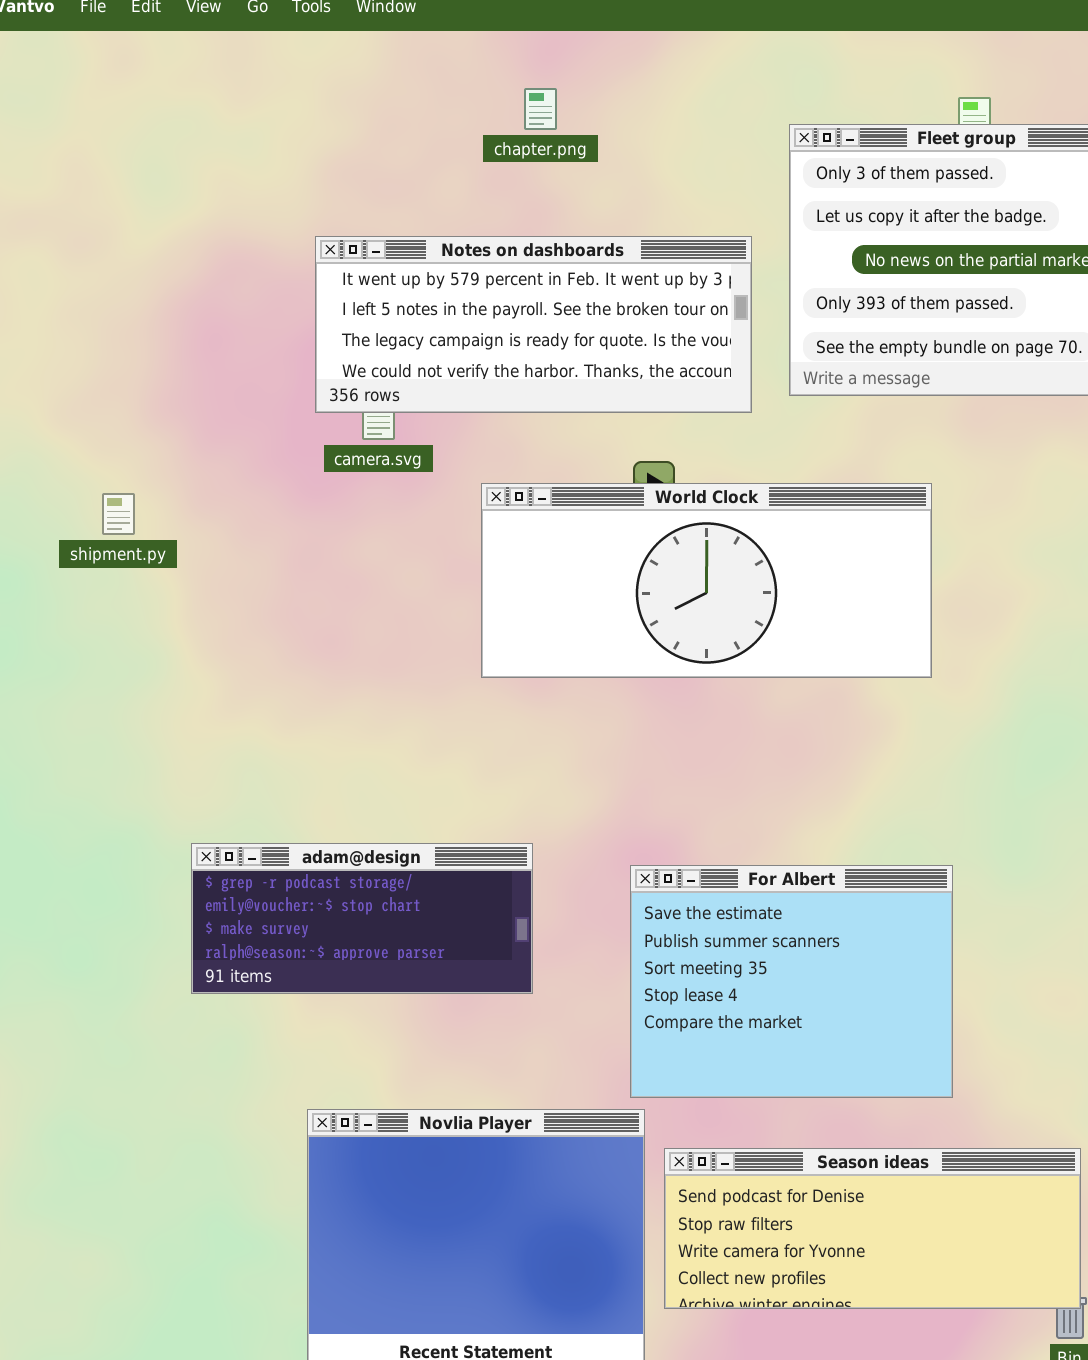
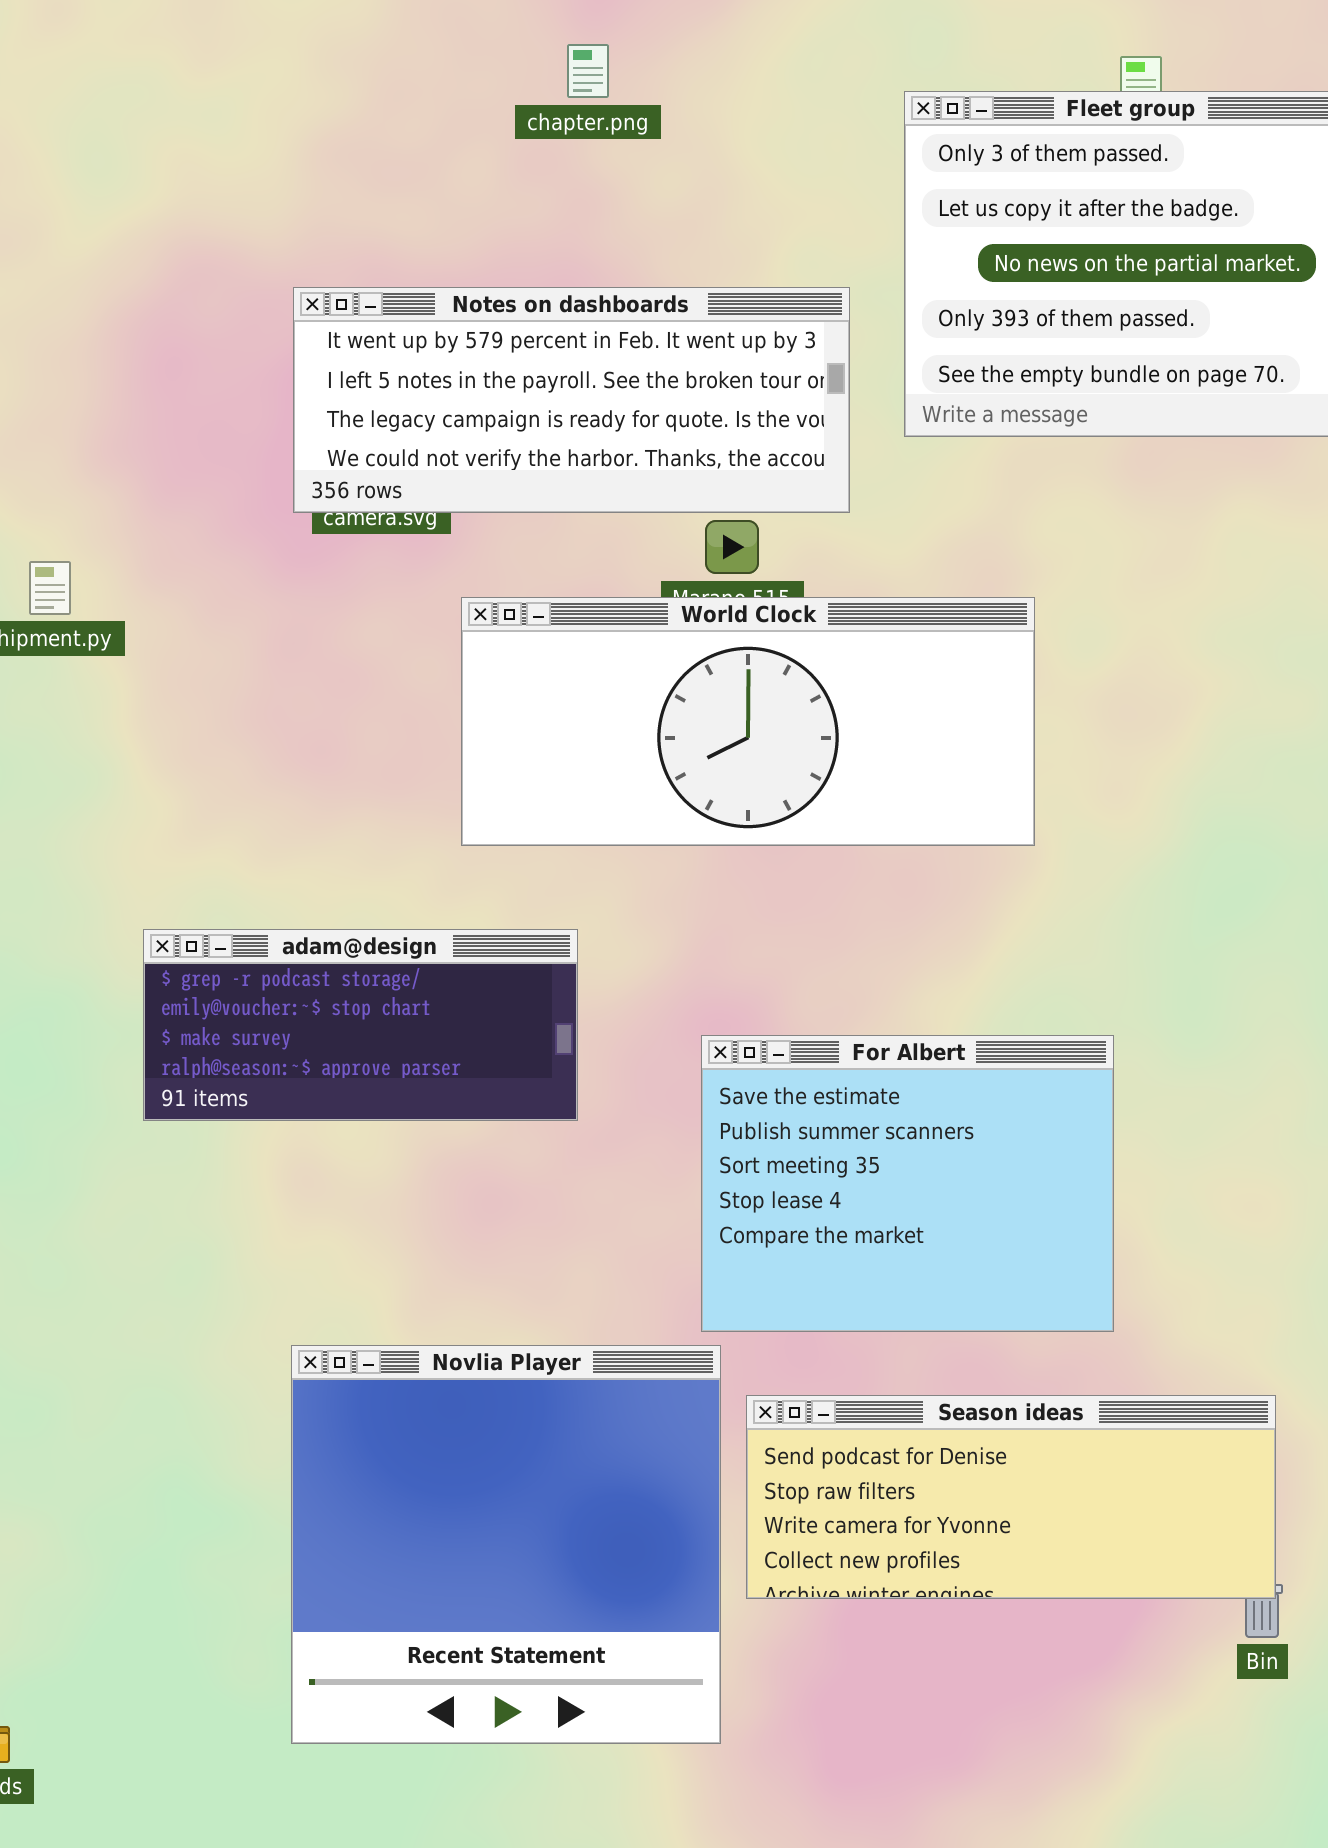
Notes on dashboards: [315,236,752,413] -> [293,287,850,513], moved
World Clock: [481,483,932,678] -> [461,597,1035,846], moved
adam@design: [191,843,533,994] -> [143,929,578,1121], moved

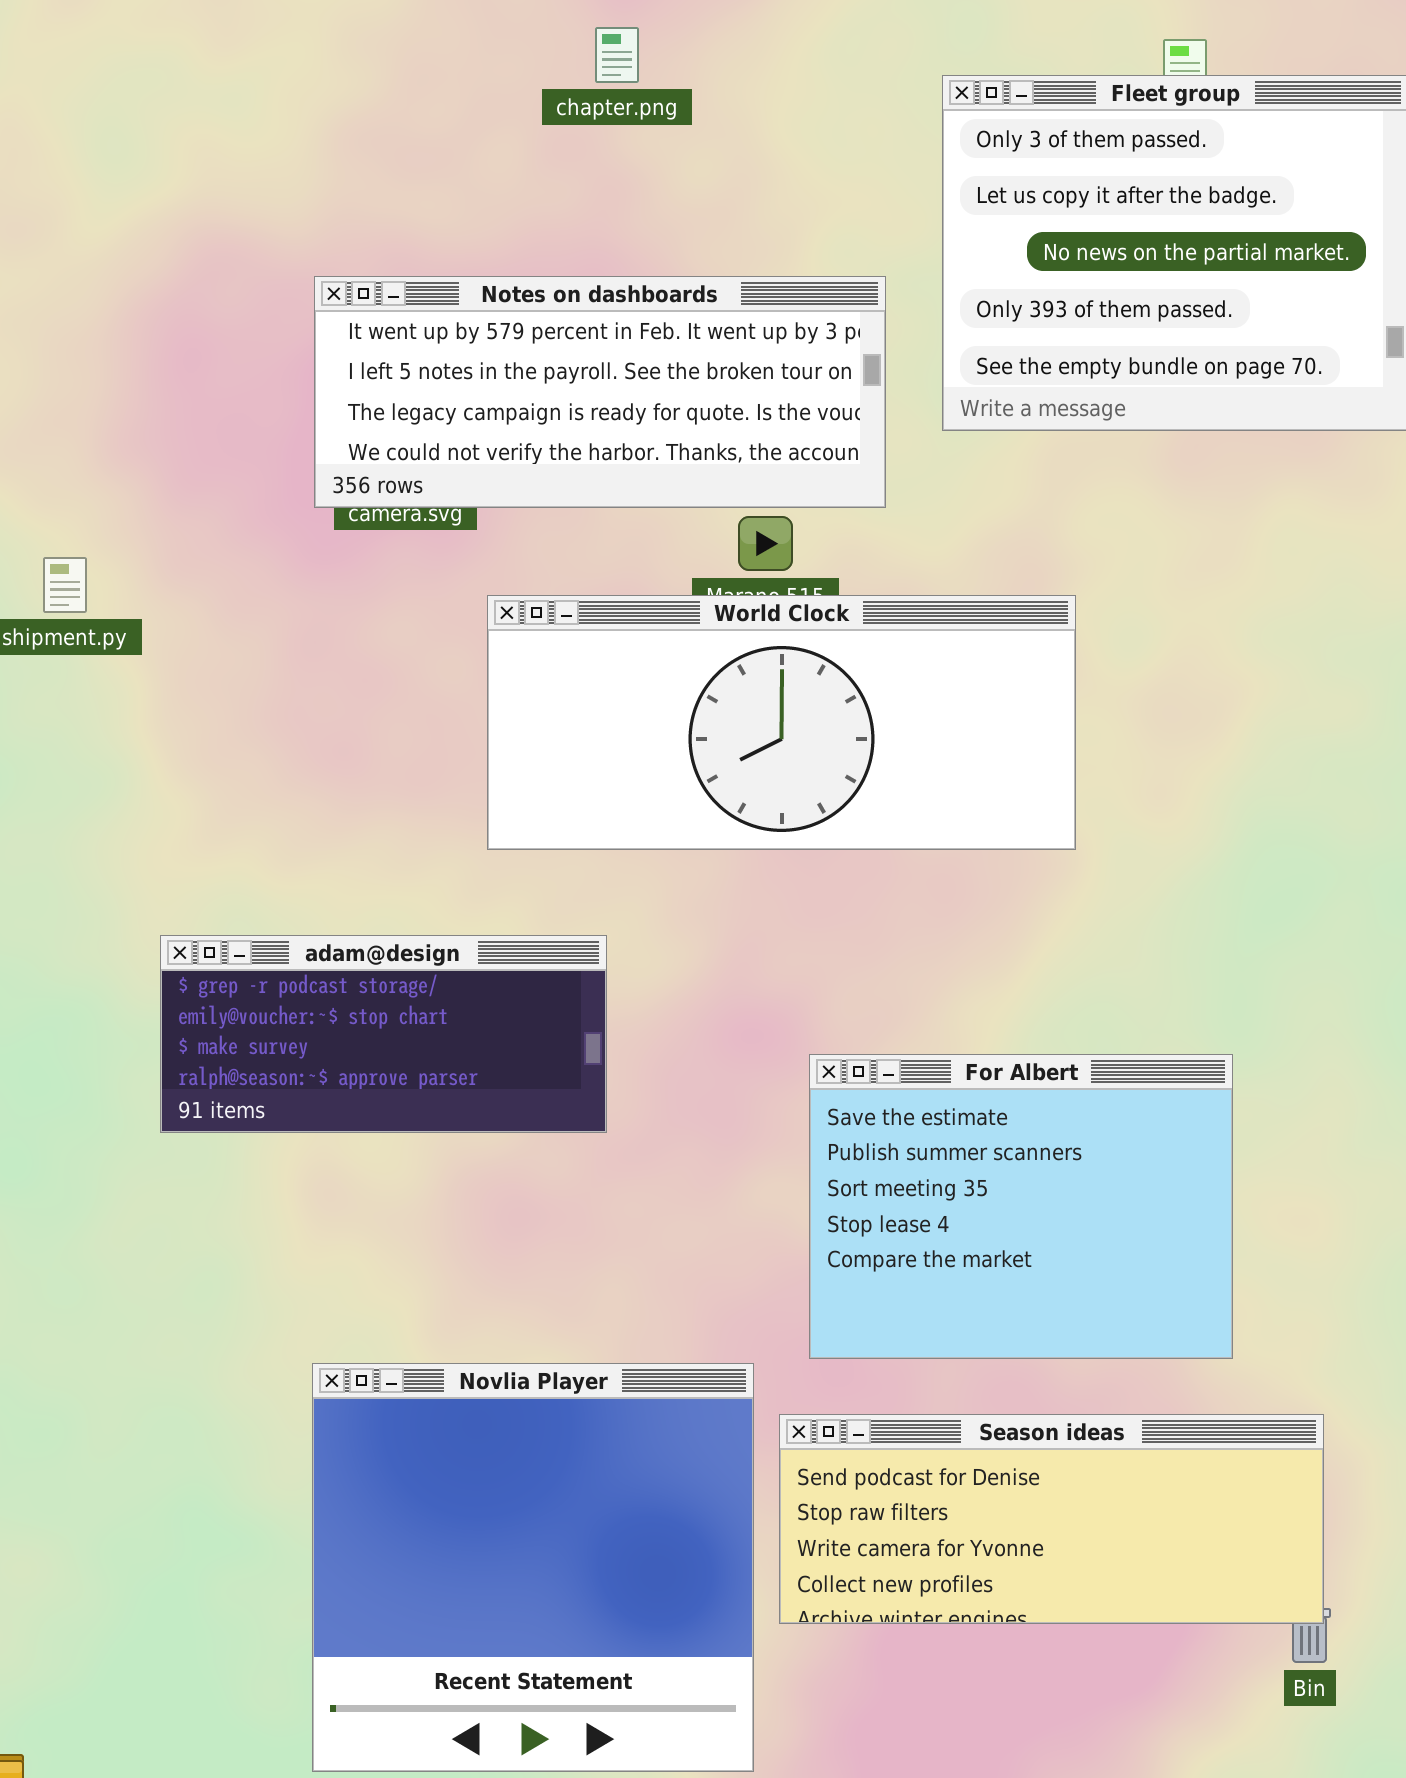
For Albert: [701,1035,1114,1332] -> [809,1054,1233,1359], moved

